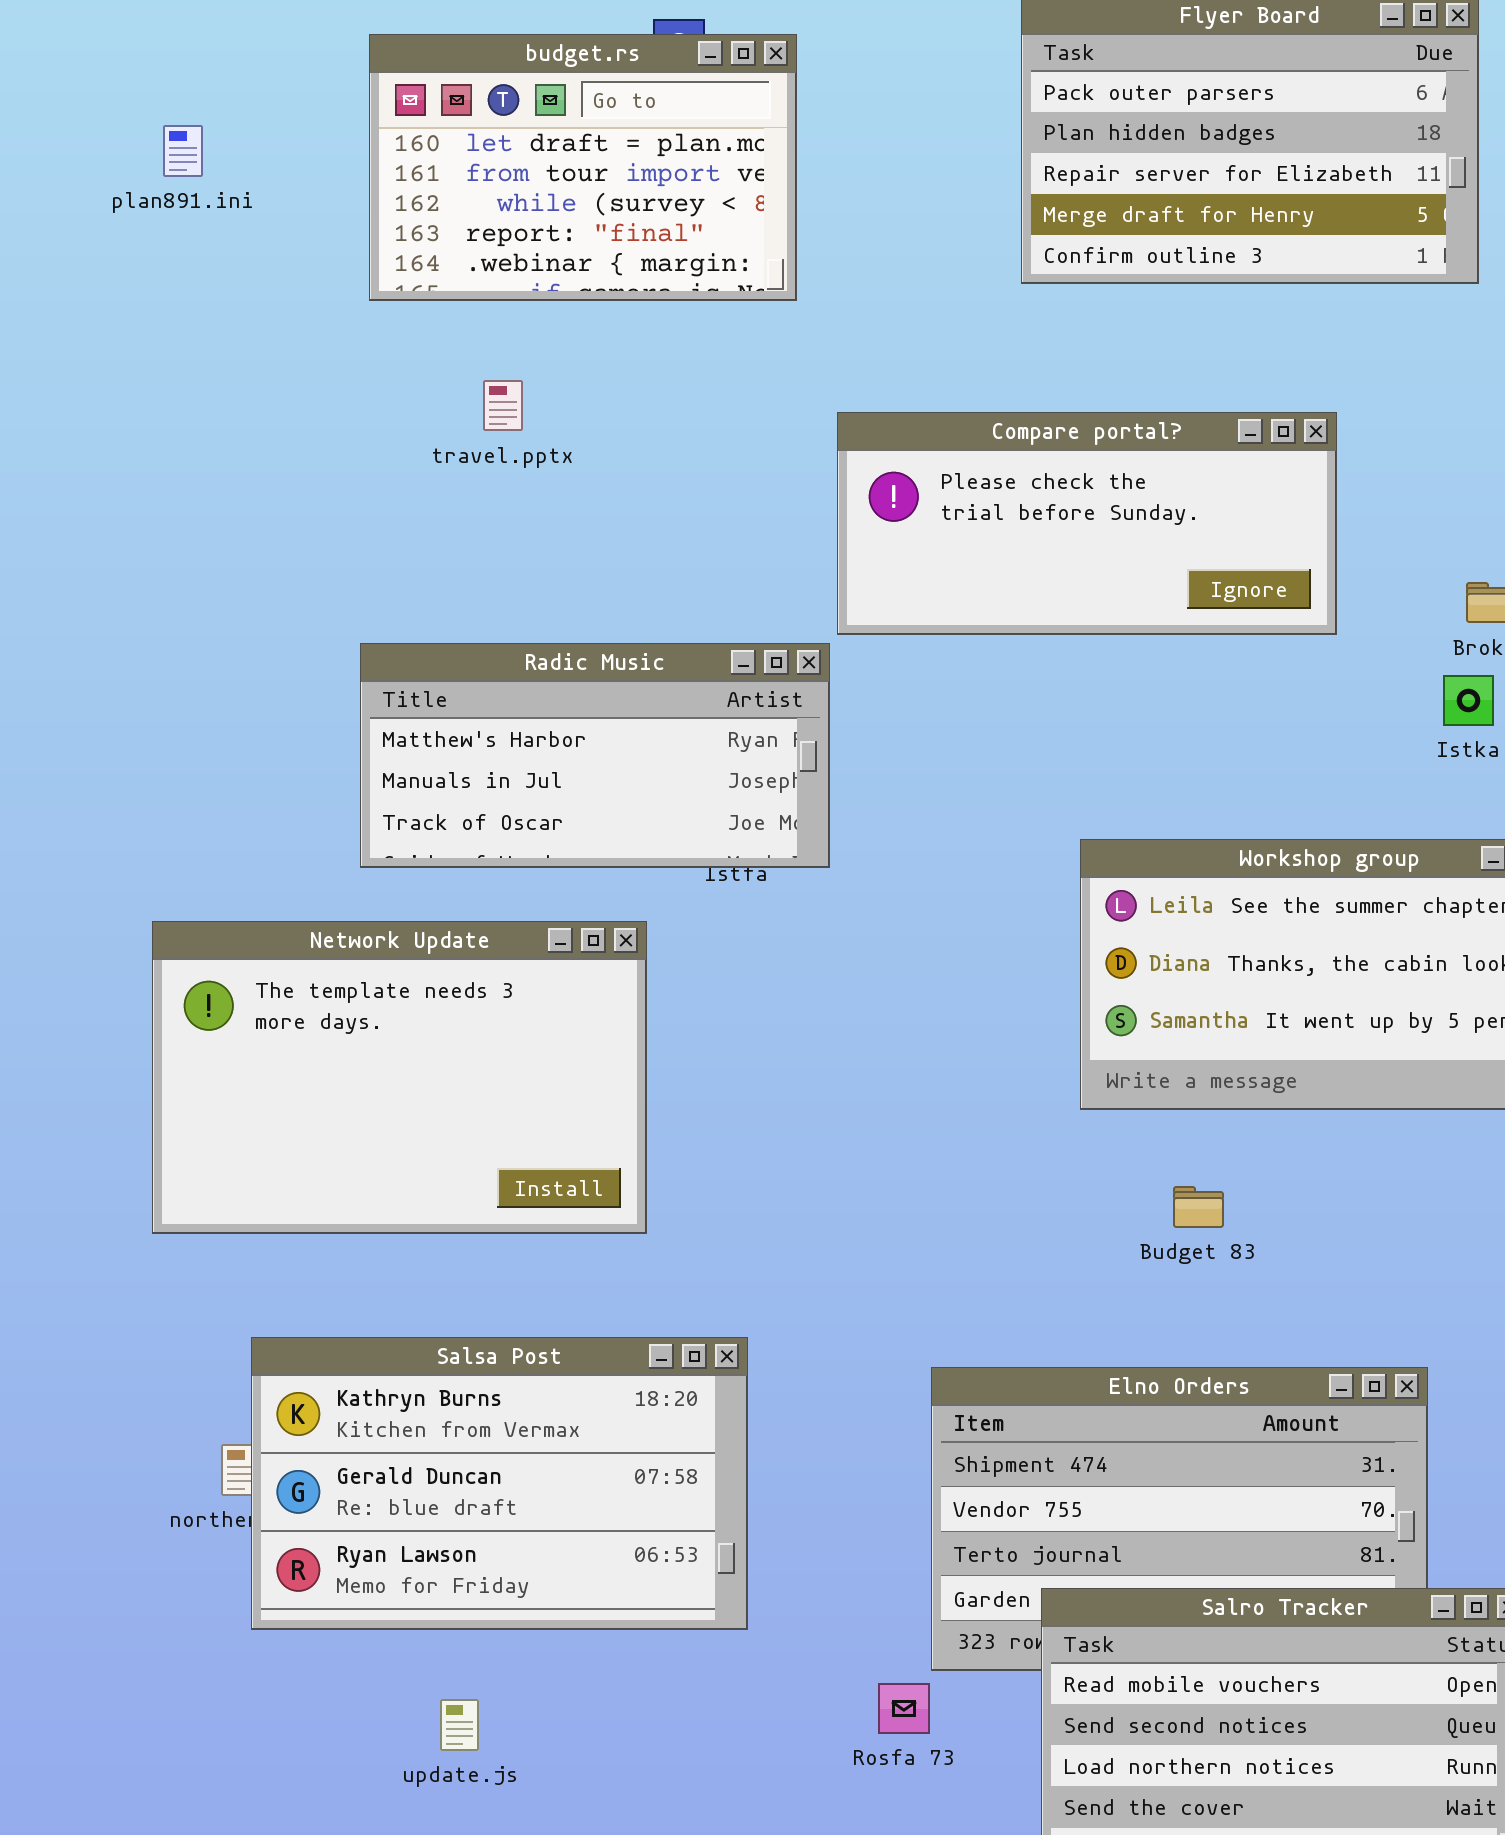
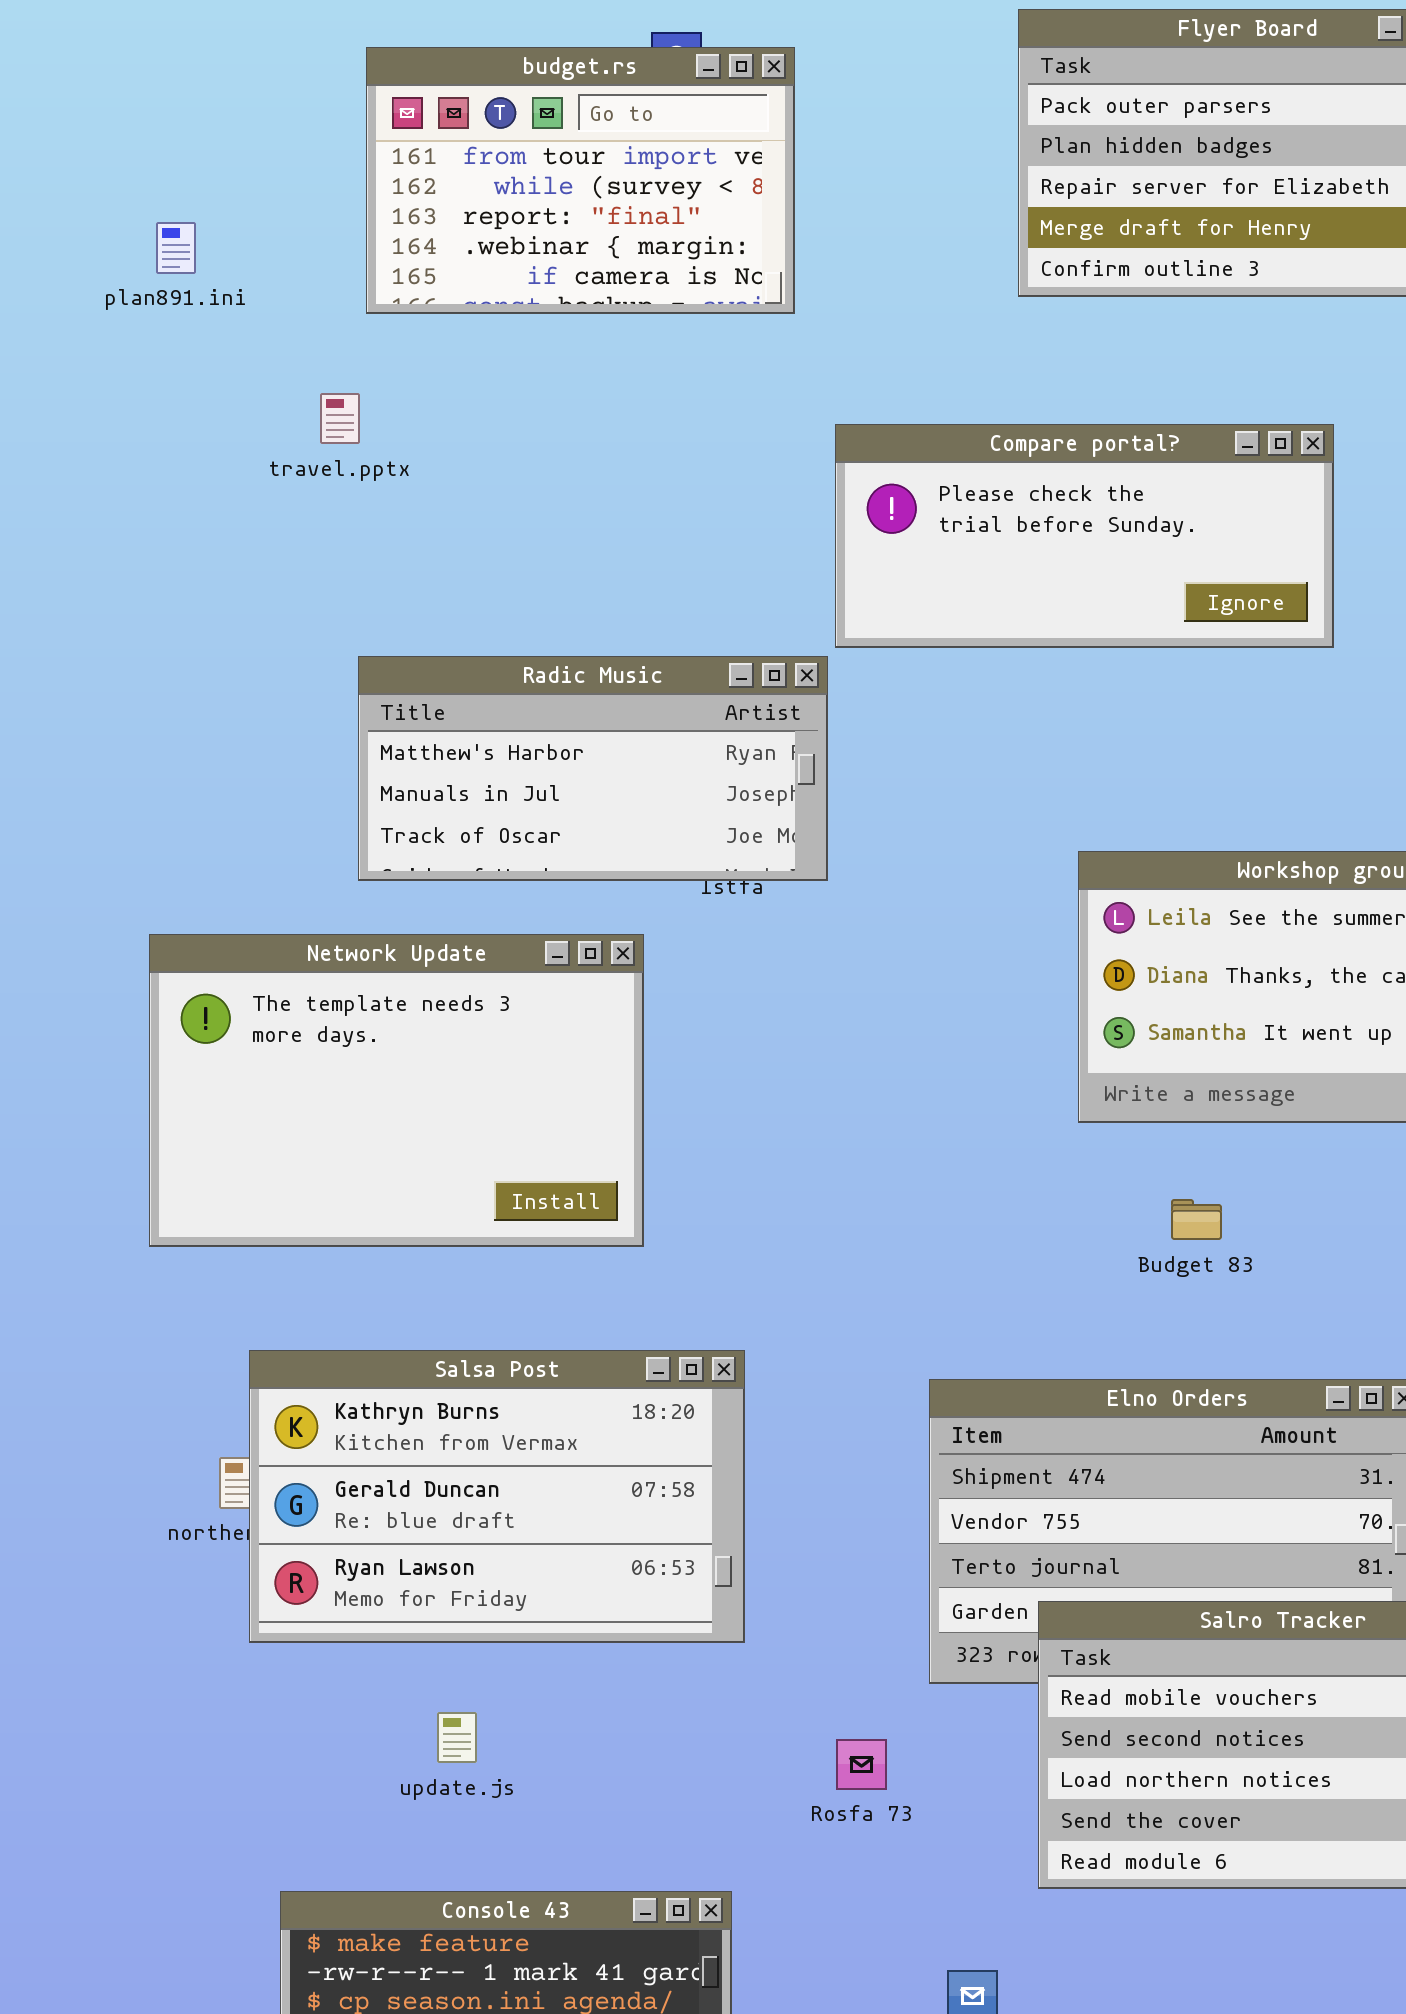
budget.rs: [369,34,797,301] -> [366,47,795,314], scrolled down 1 row
plan891.ini: [163,125,203,177] -> [156,222,196,274], moved
travel.pptx: [483,380,523,431] -> [320,393,360,444], moved
Rosfa 73: [878,1683,930,1734] -> [836,1739,887,1790], moved

